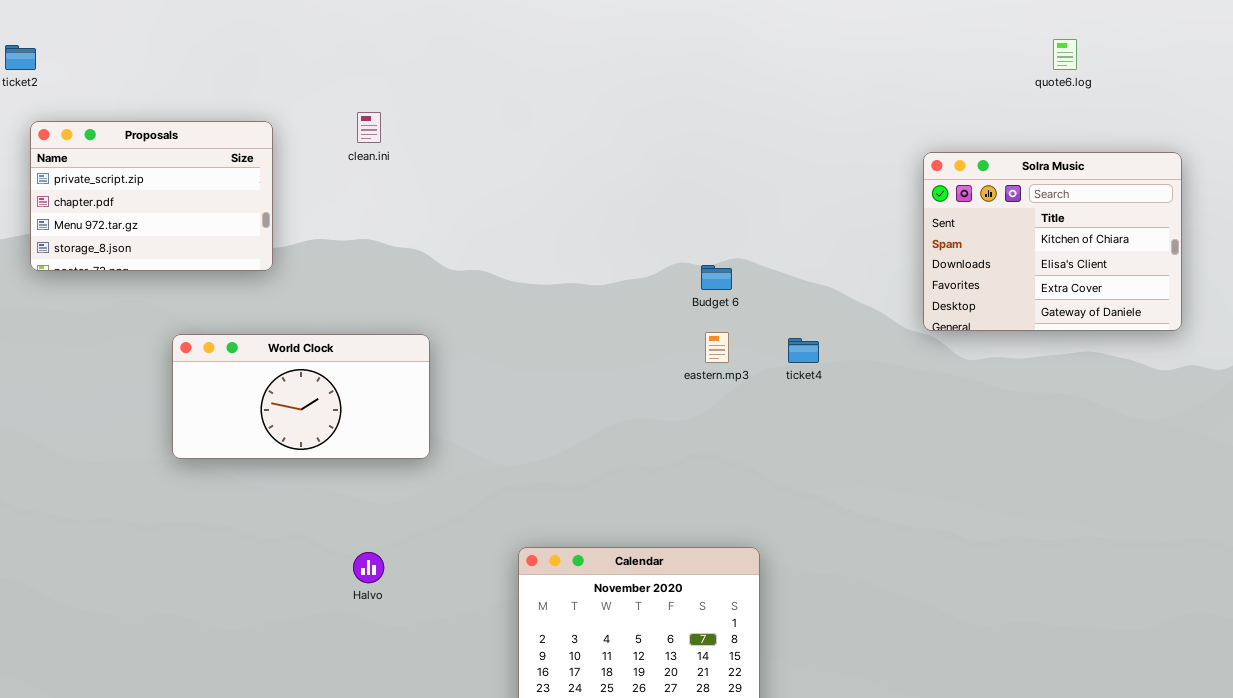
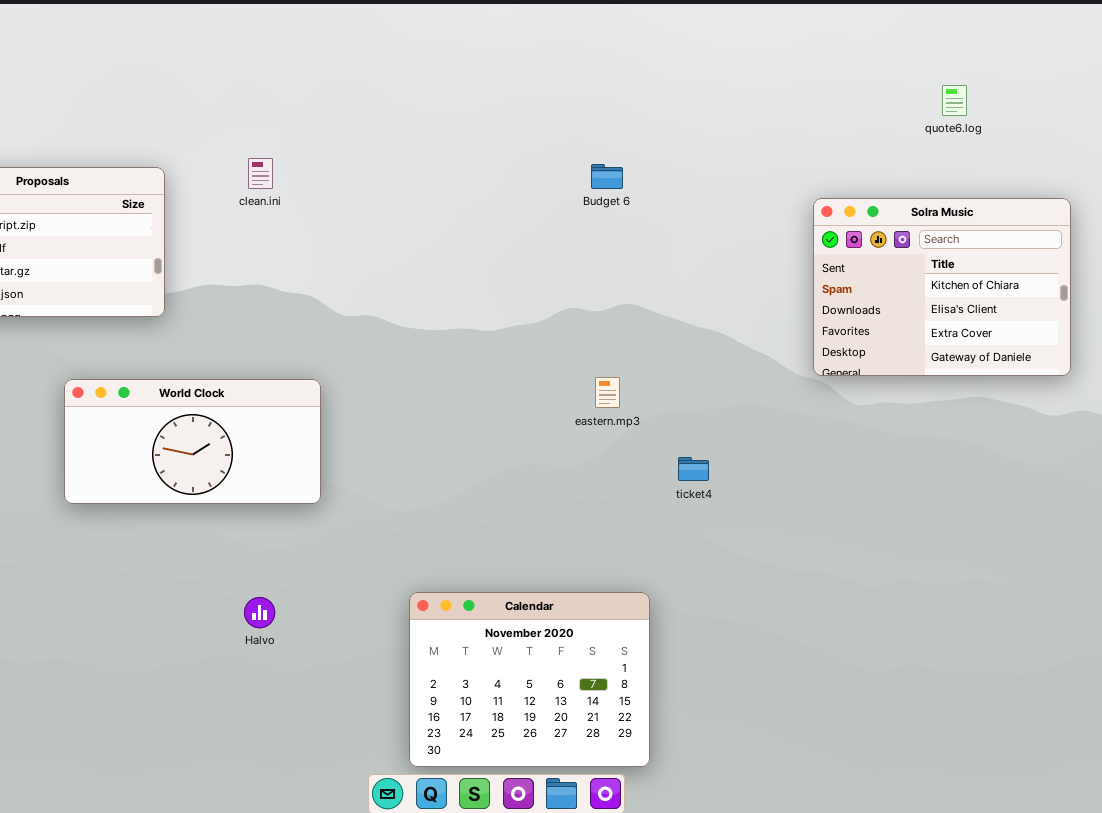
Budget 6: [701,265,732,290] -> [591,164,623,189], moved
ticket4: [788,338,819,363] -> [678,457,709,481], moved

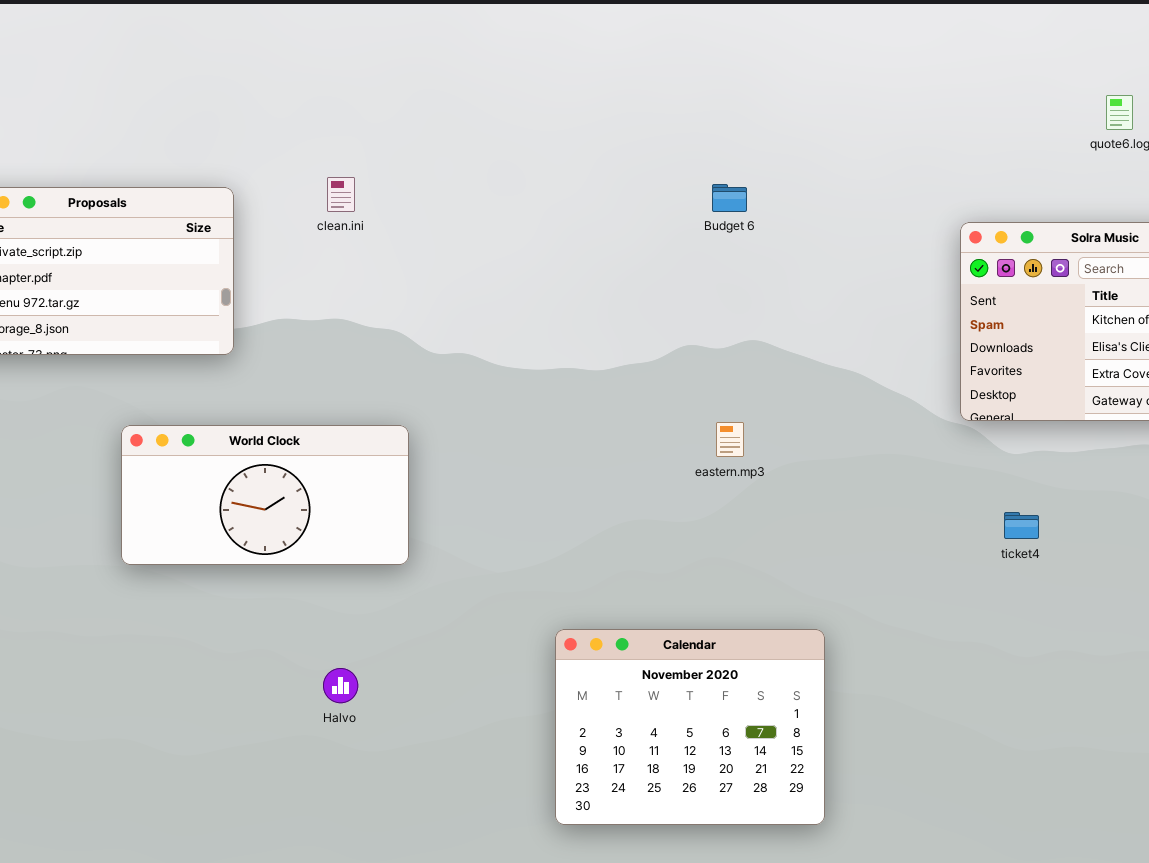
ticket4: [678,457,709,481] -> [1004,512,1039,539], moved
Calendar: [409,592,650,767] -> [555,629,825,825], moved

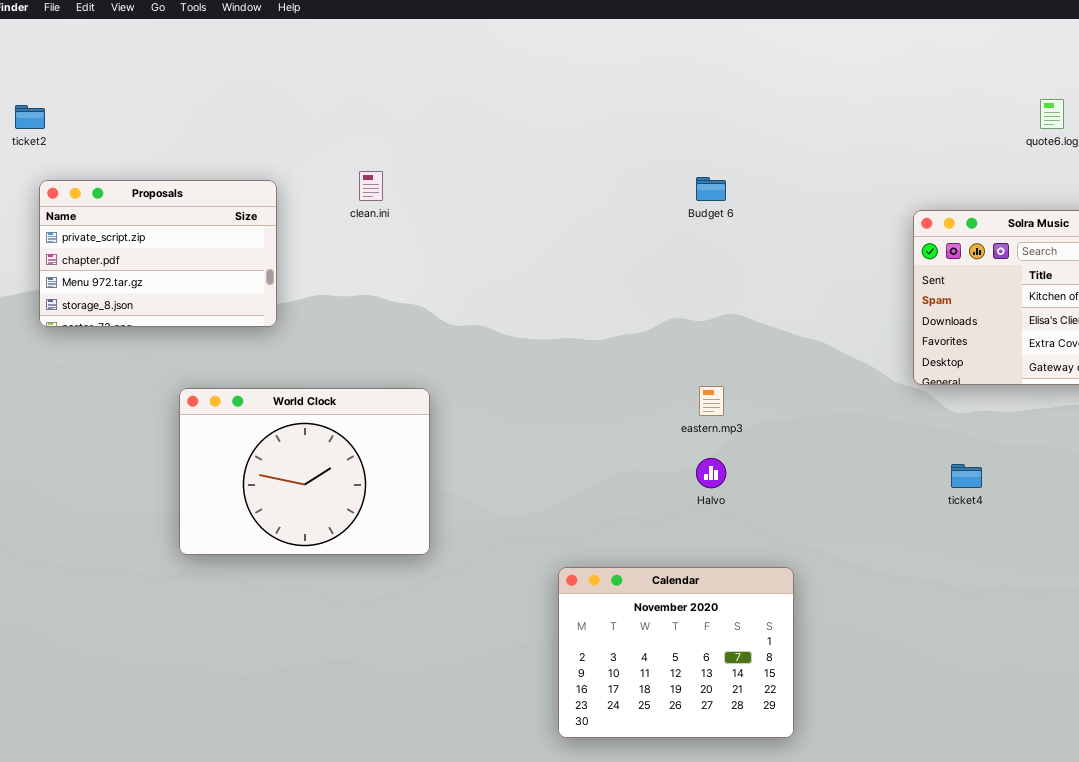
World Clock: [121,425,409,565] -> [179,388,430,555], resized
Halvo: [323,668,358,703] -> [696,458,726,488], moved

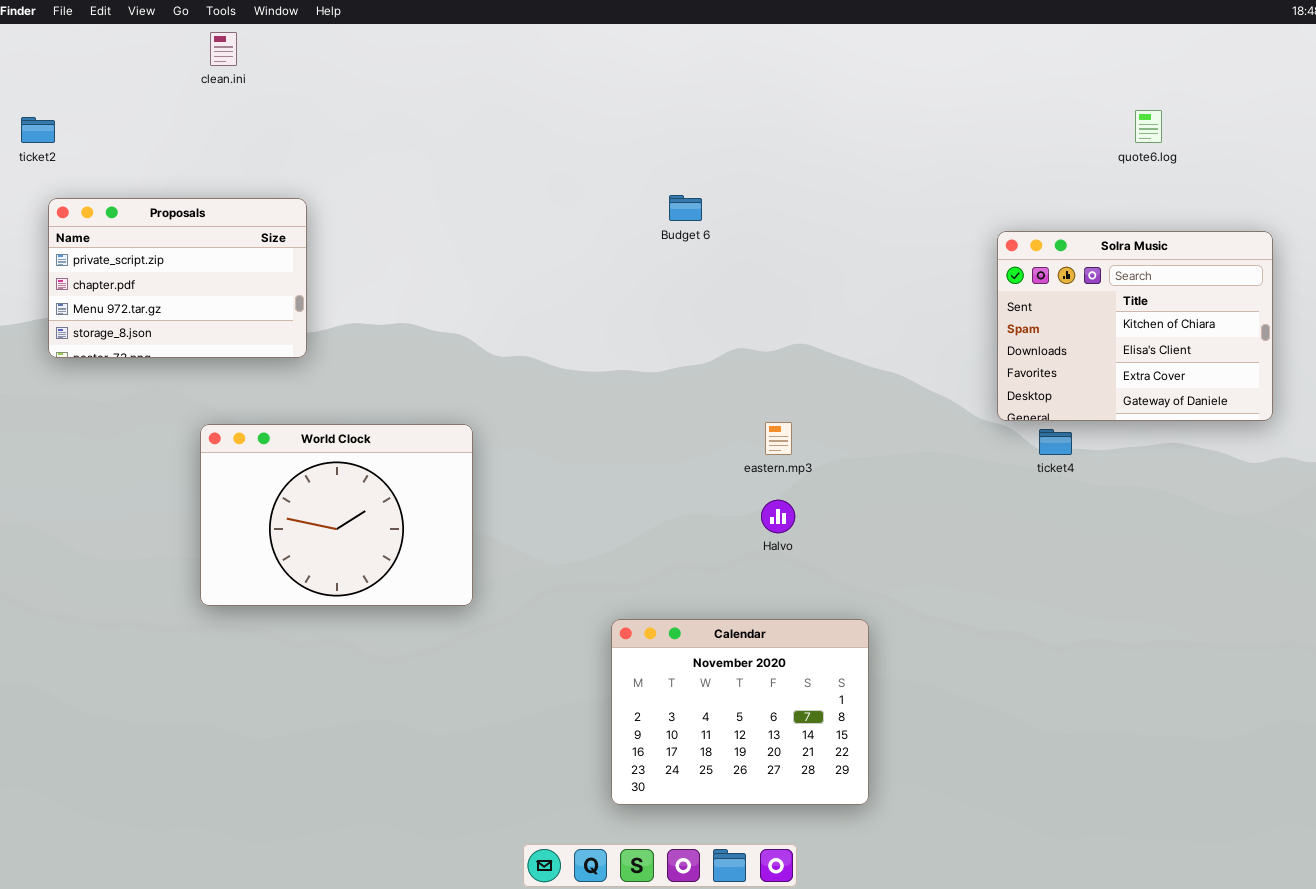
clean.ini: [359,171,383,201] -> [210,32,237,66], moved
Budget 6: [696,177,726,201] -> [669,195,702,221], moved
ticket4: [951,464,982,488] -> [1039,429,1072,455], moved

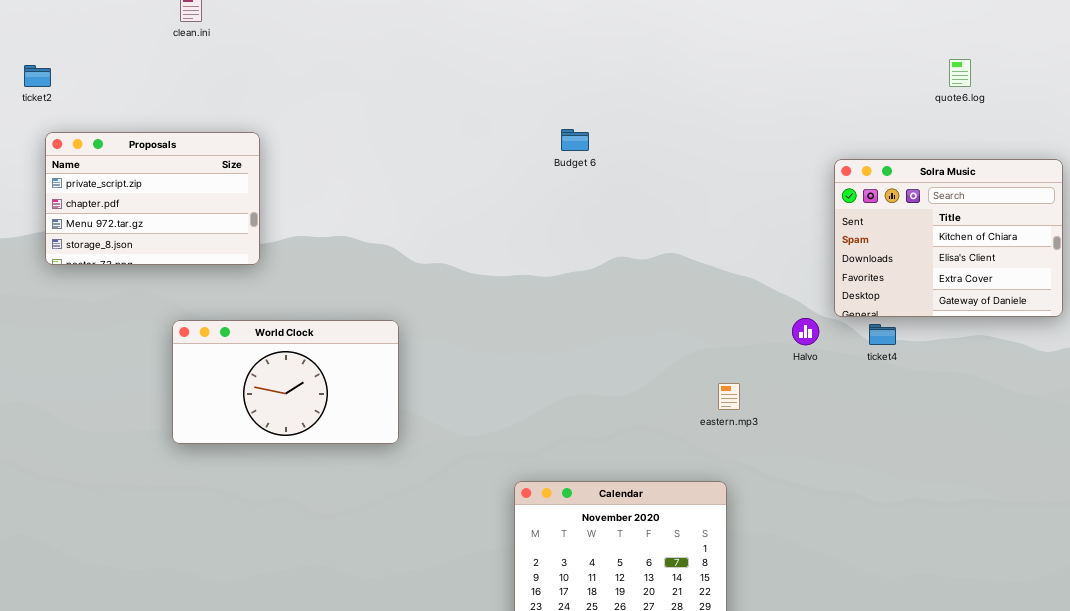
eastern.mp3: [765,422,792,455] -> [718,383,740,410], moved
World Clock: [200,424,473,606] -> [172,320,399,444], resized
Halvo: [761,500,795,533] -> [792,318,819,345], moved

